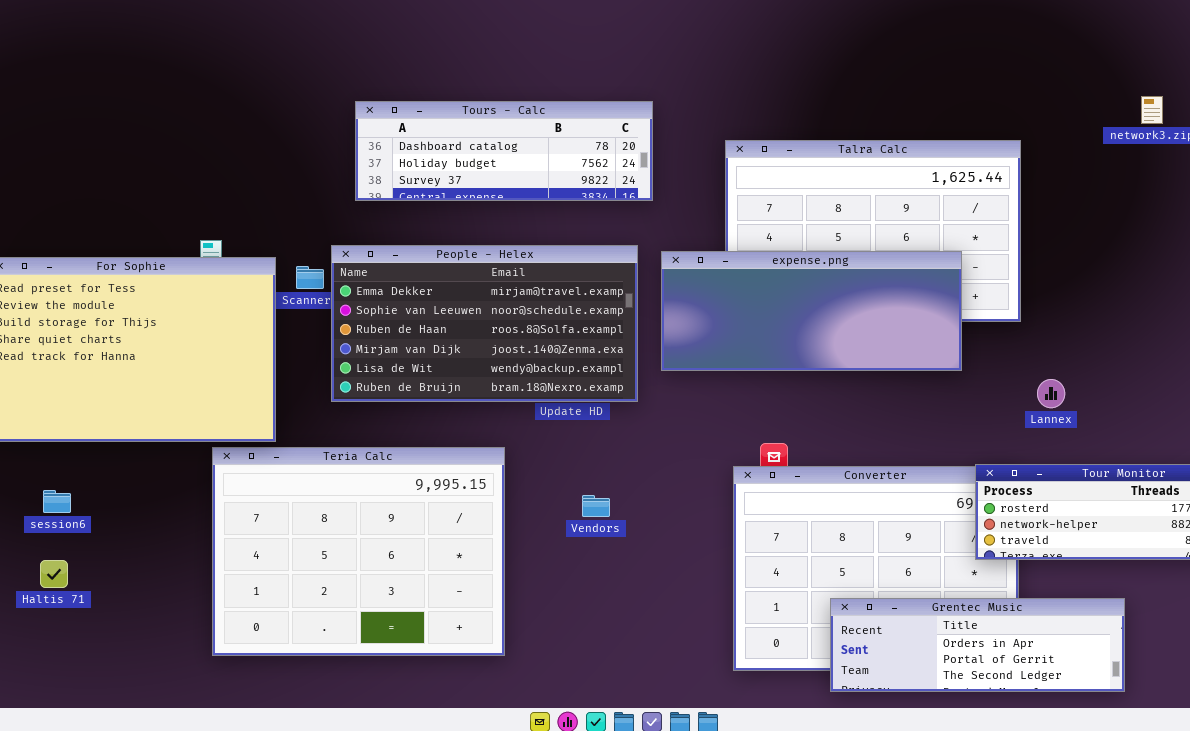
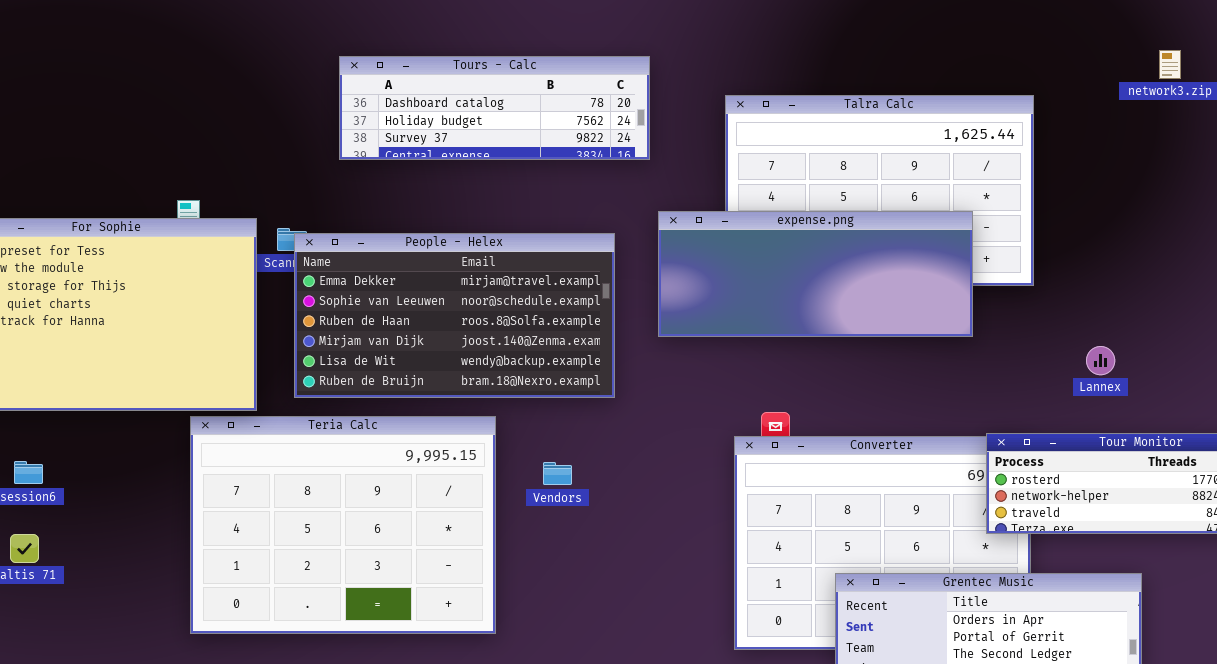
People - Helex: [331,245,638,402] -> [294,233,615,398], moved
Lannex: [1037,379,1065,408] -> [1086,346,1115,375], moved
Vendors: [582,495,610,517] -> [543,462,572,485], moved

